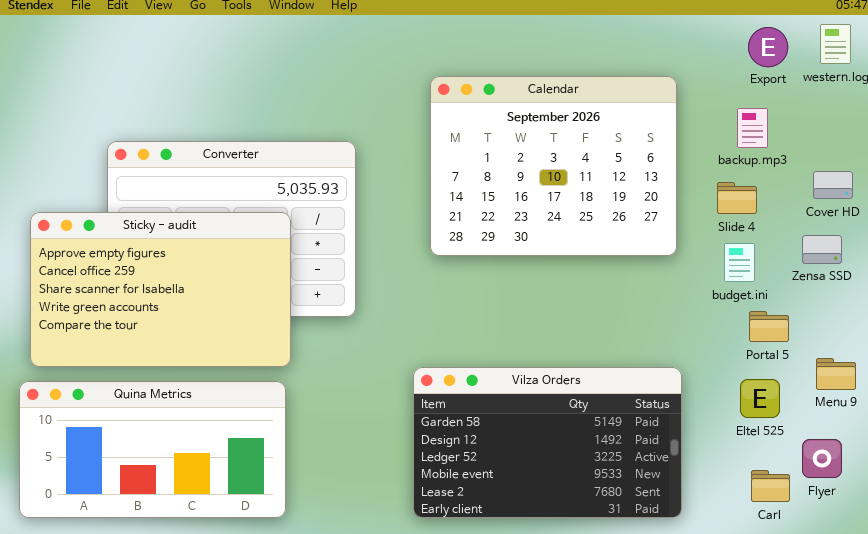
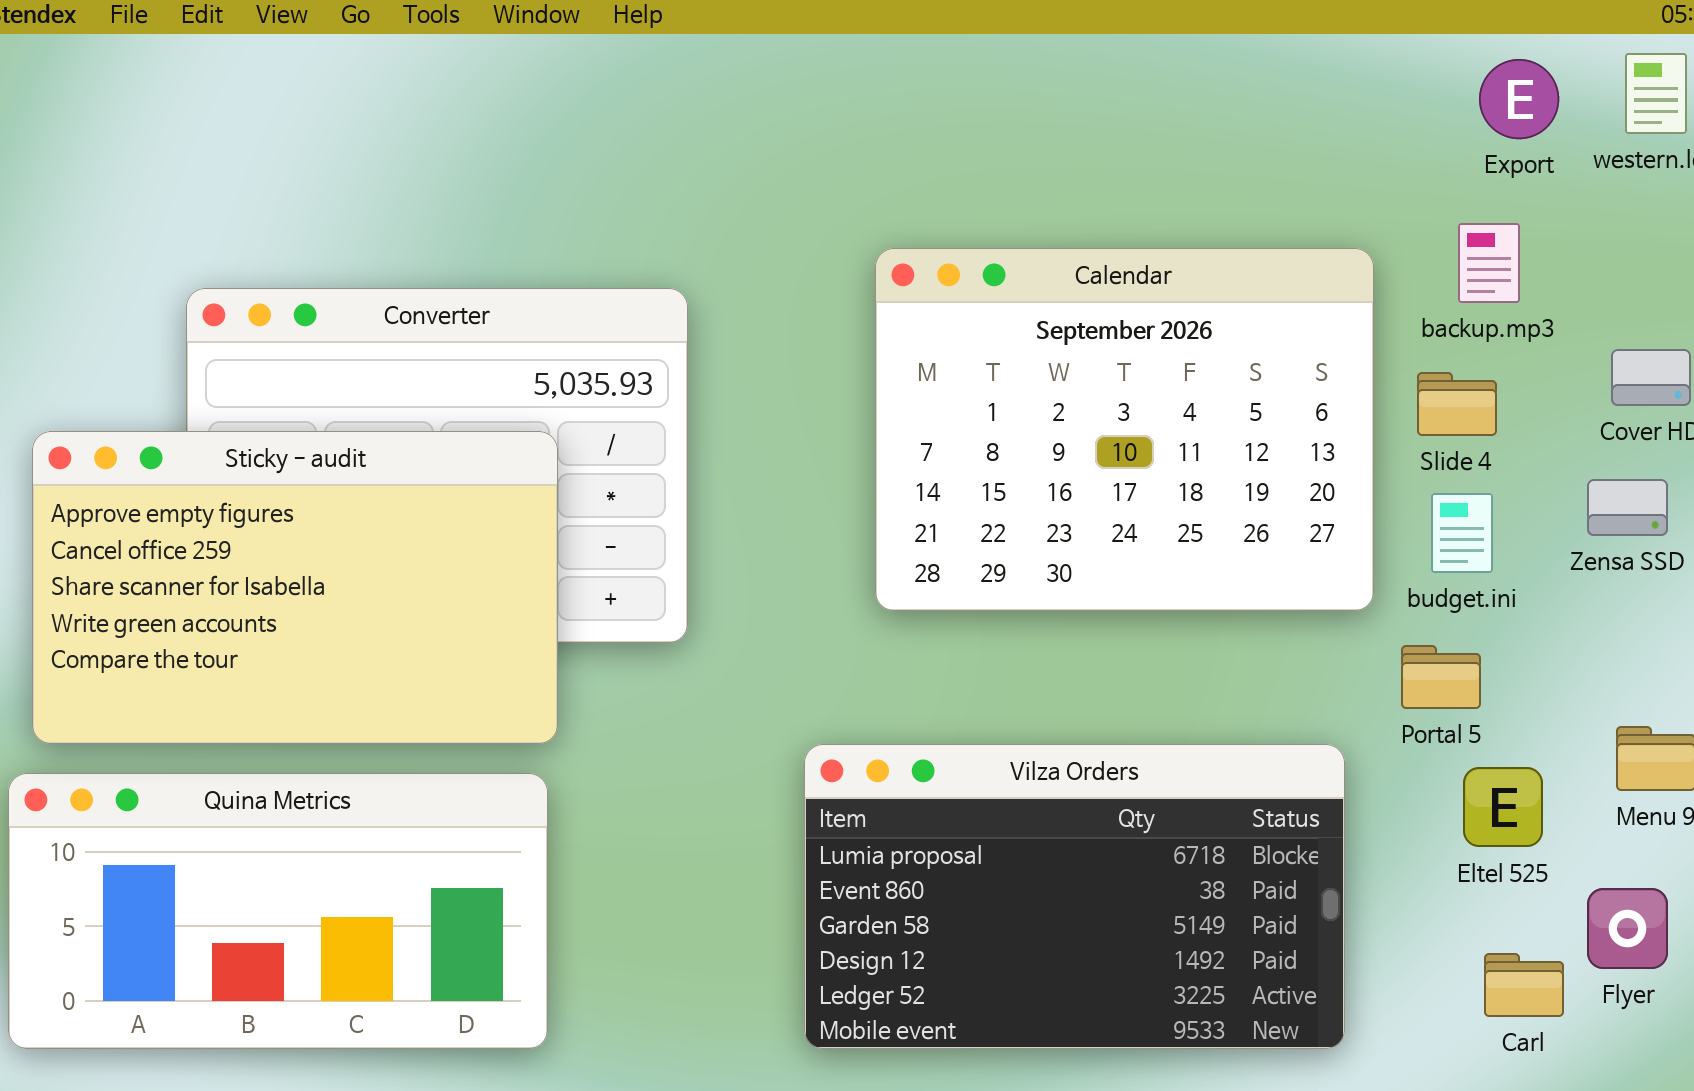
Calendar: [430,76,677,256] -> [875,248,1374,611], moved
Portal 5: [749,311,789,342] -> [1401,645,1481,709], moved
Vilza Orders: [413,367,682,518] -> [804,744,1345,1049], scrolled up 2 rows

